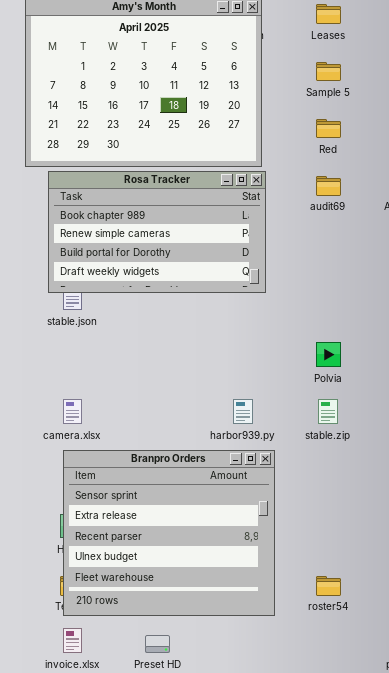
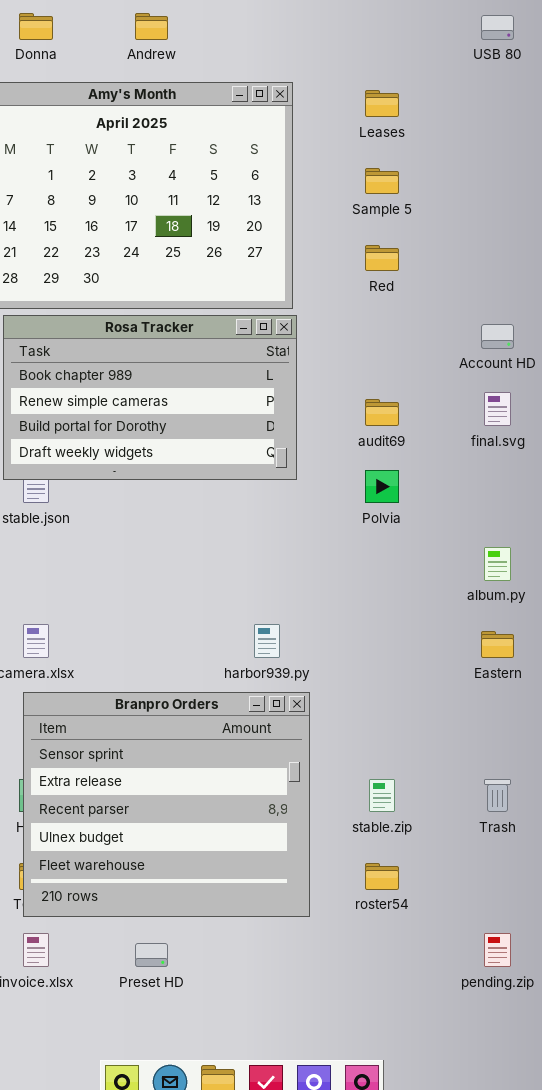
audit69: [316,176,341,196] -> [365,399,399,426], moved
Polvia: [316,342,341,367] -> [365,470,399,503], moved
stable.zip: [318,399,338,424] -> [369,779,395,812], moved

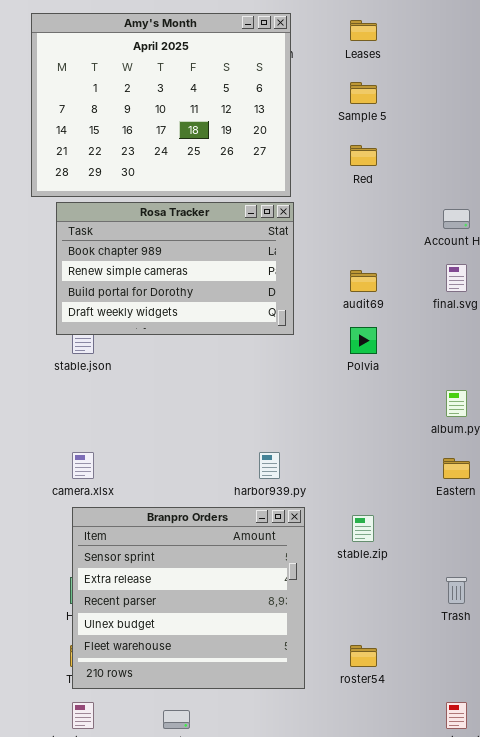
stable.zip: [369,779,395,812] -> [352,515,374,542], moved

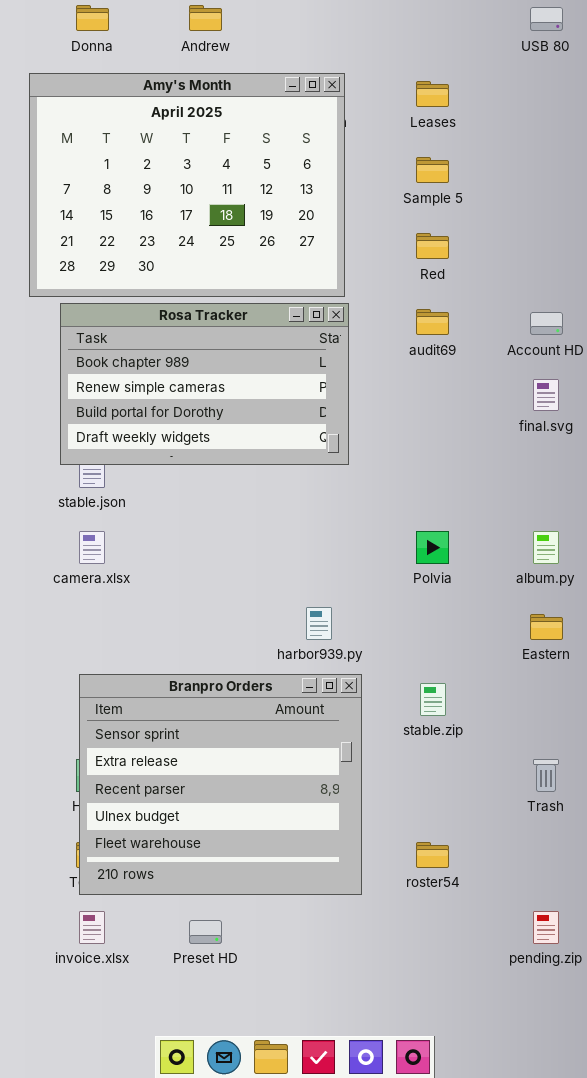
audit69: [350,270,377,292] -> [416,309,449,335], moved
Polvia: [350,327,377,354] -> [416,531,449,564], moved
camera.xlsx: [72,452,94,479] -> [79,531,105,564], moved

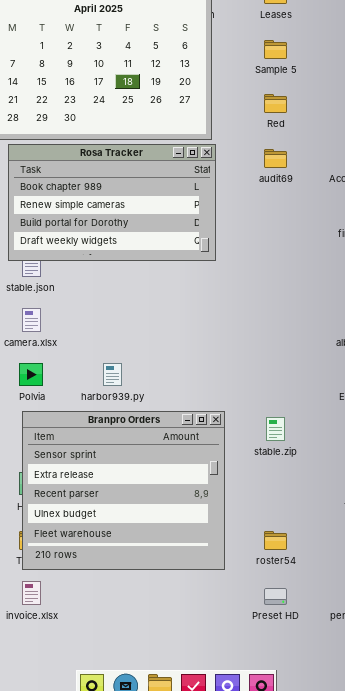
Polvia: [416,531,449,564] -> [19,363,43,386], moved
harbor939.py: [306,607,332,640] -> [103,363,122,386], moved
Preset HD: [189,920,222,944] -> [264,588,287,605], moved

